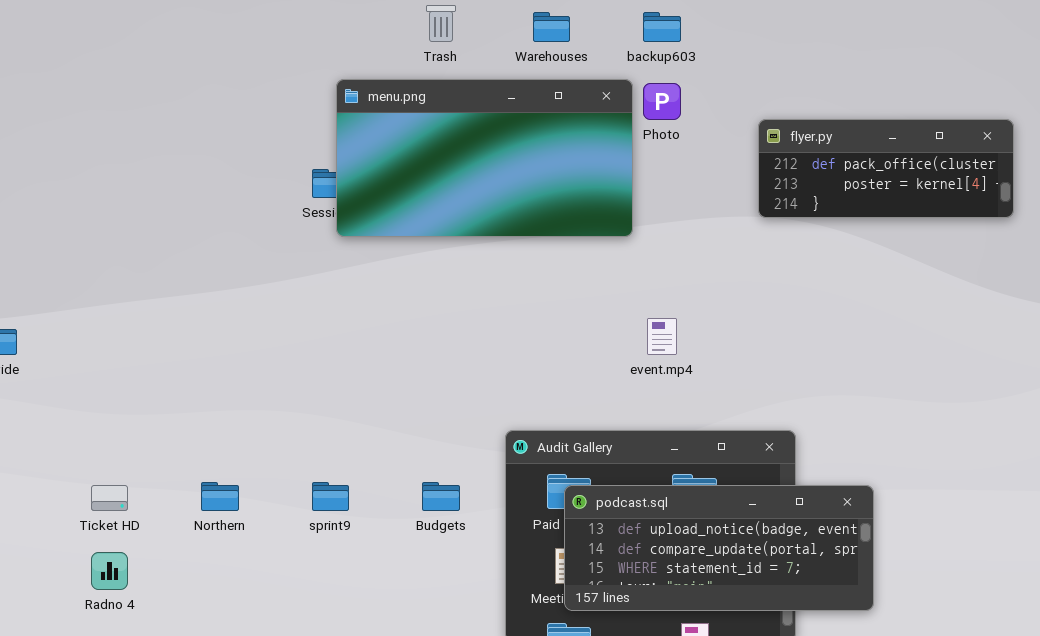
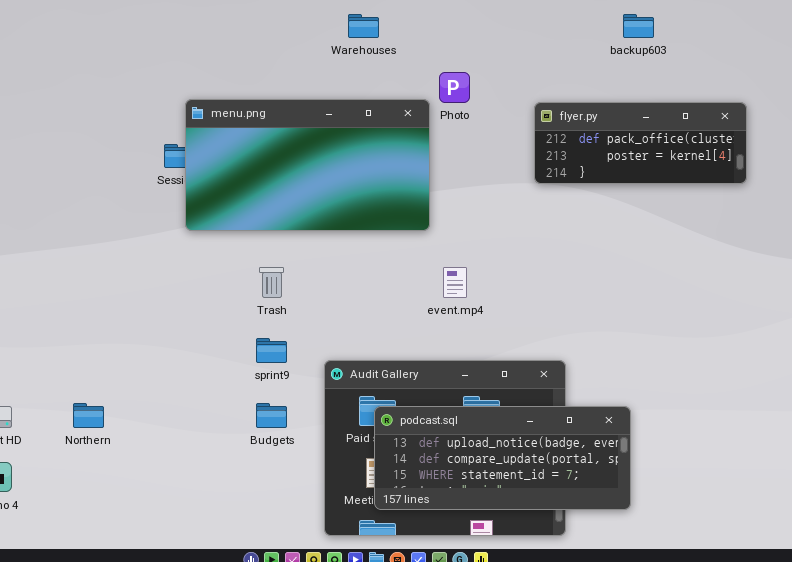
Trash: [426,5,456,42] -> [259,267,284,298], moved
backup603: [643,12,681,42] -> [623,14,654,38], moved
menu.png: [336,79,633,237] -> [185,99,430,231], moved
sprint9: [312,482,349,511] -> [256,338,287,363], moved

